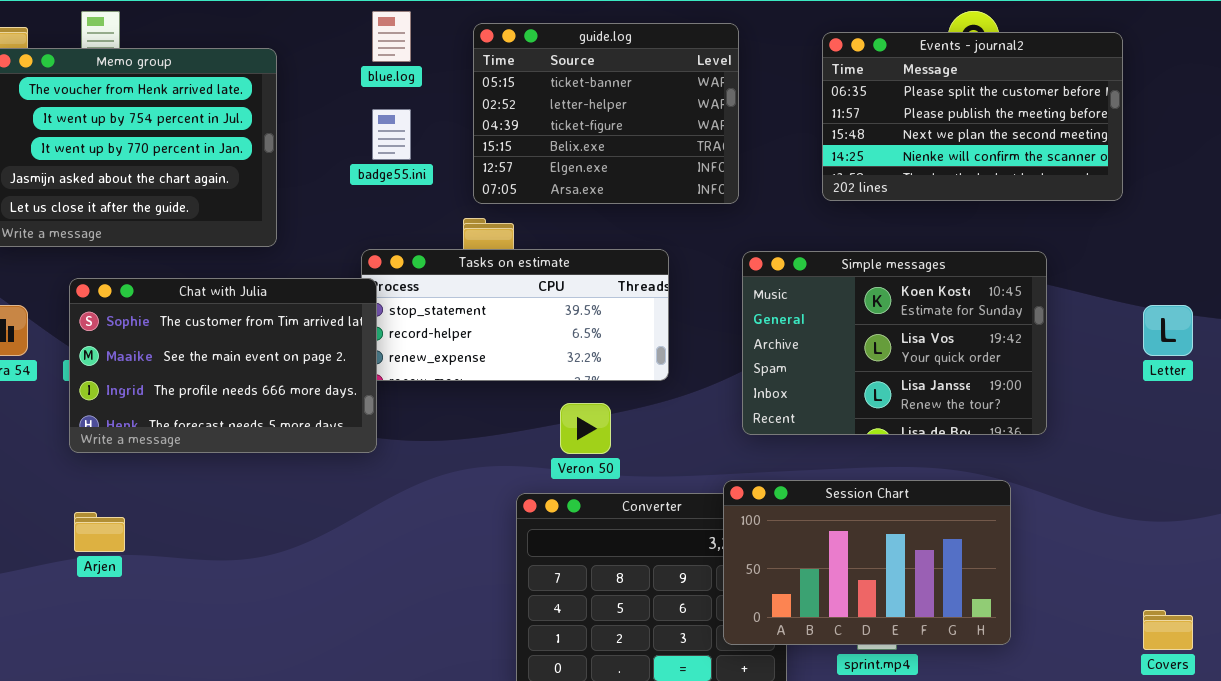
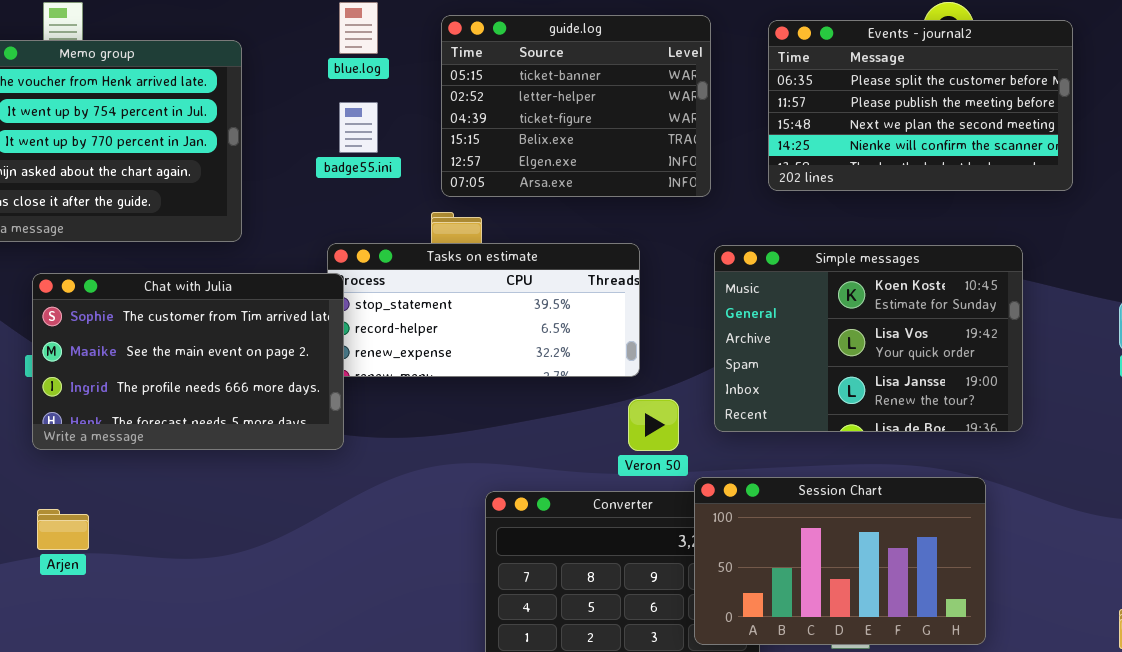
Events - journal2: [822,32,1123,201] -> [768,20,1073,191], moved
Veron 50: [560,403,611,454] -> [628,399,679,451], moved

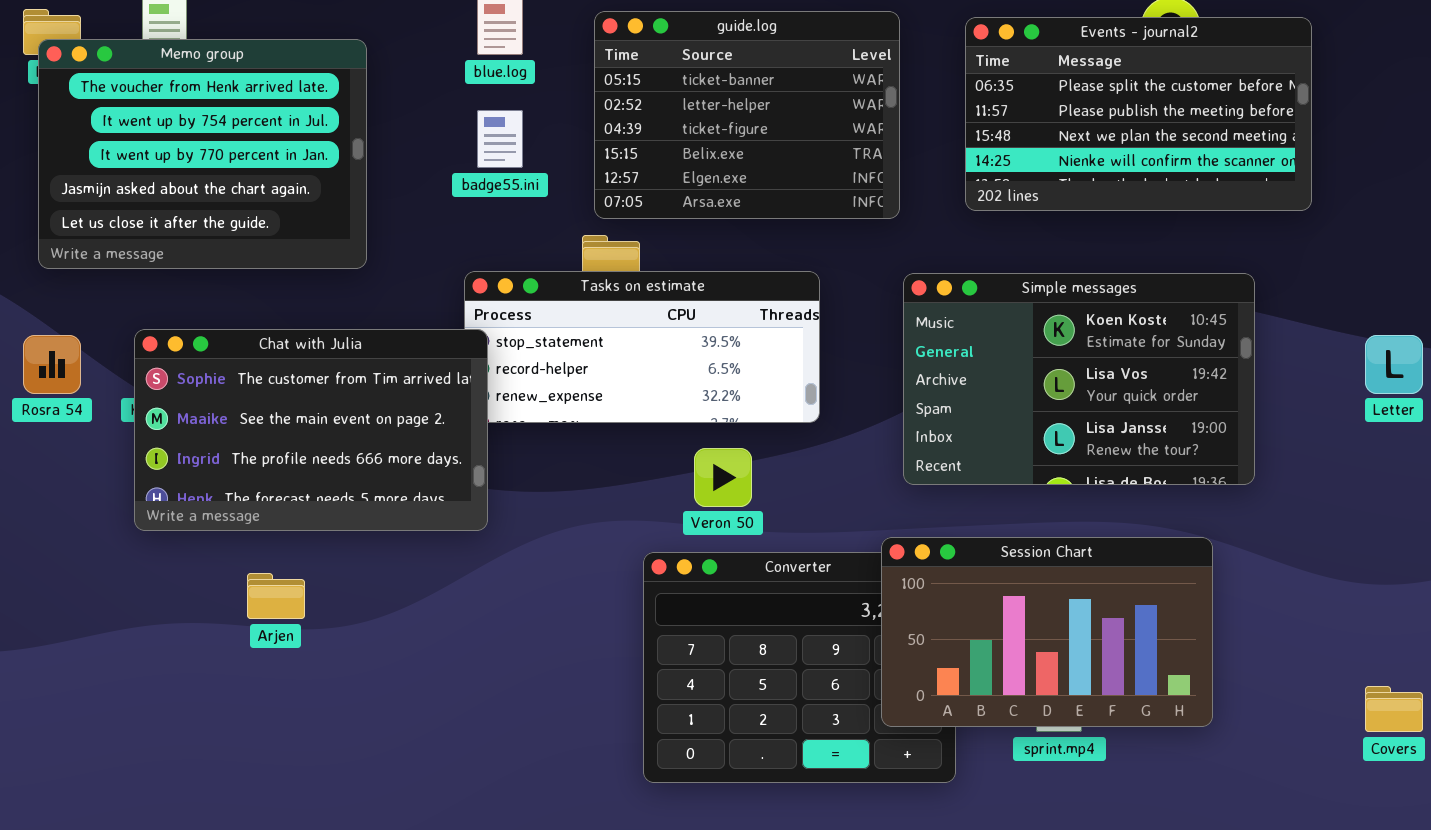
Chat with Julia: [32,273,344,450] -> [134,329,488,531], moved
Veron 50: [628,399,679,451] -> [694,448,752,507], moved
Arjen: [37,509,89,550] -> [247,573,305,619], moved

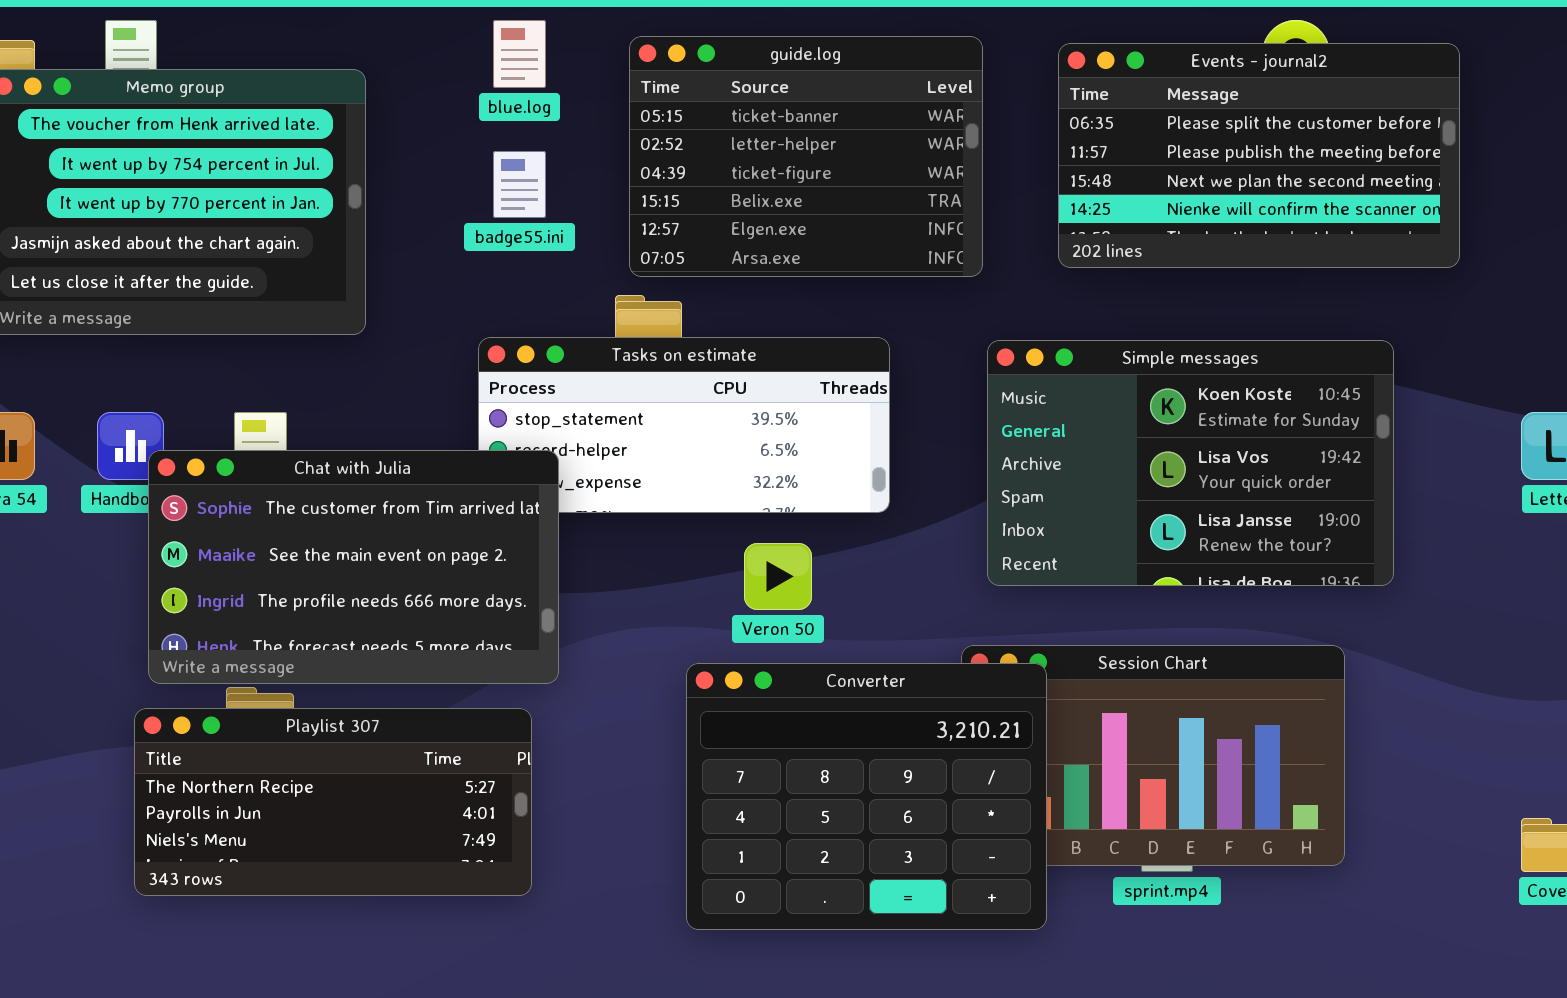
Chat with Julia: [134,329,488,531] -> [148,450,559,684], moved
Converter: [643,552,956,783] -> [686,663,1047,930], raised
Playlist 307: none -> [134,708,532,896], opened

